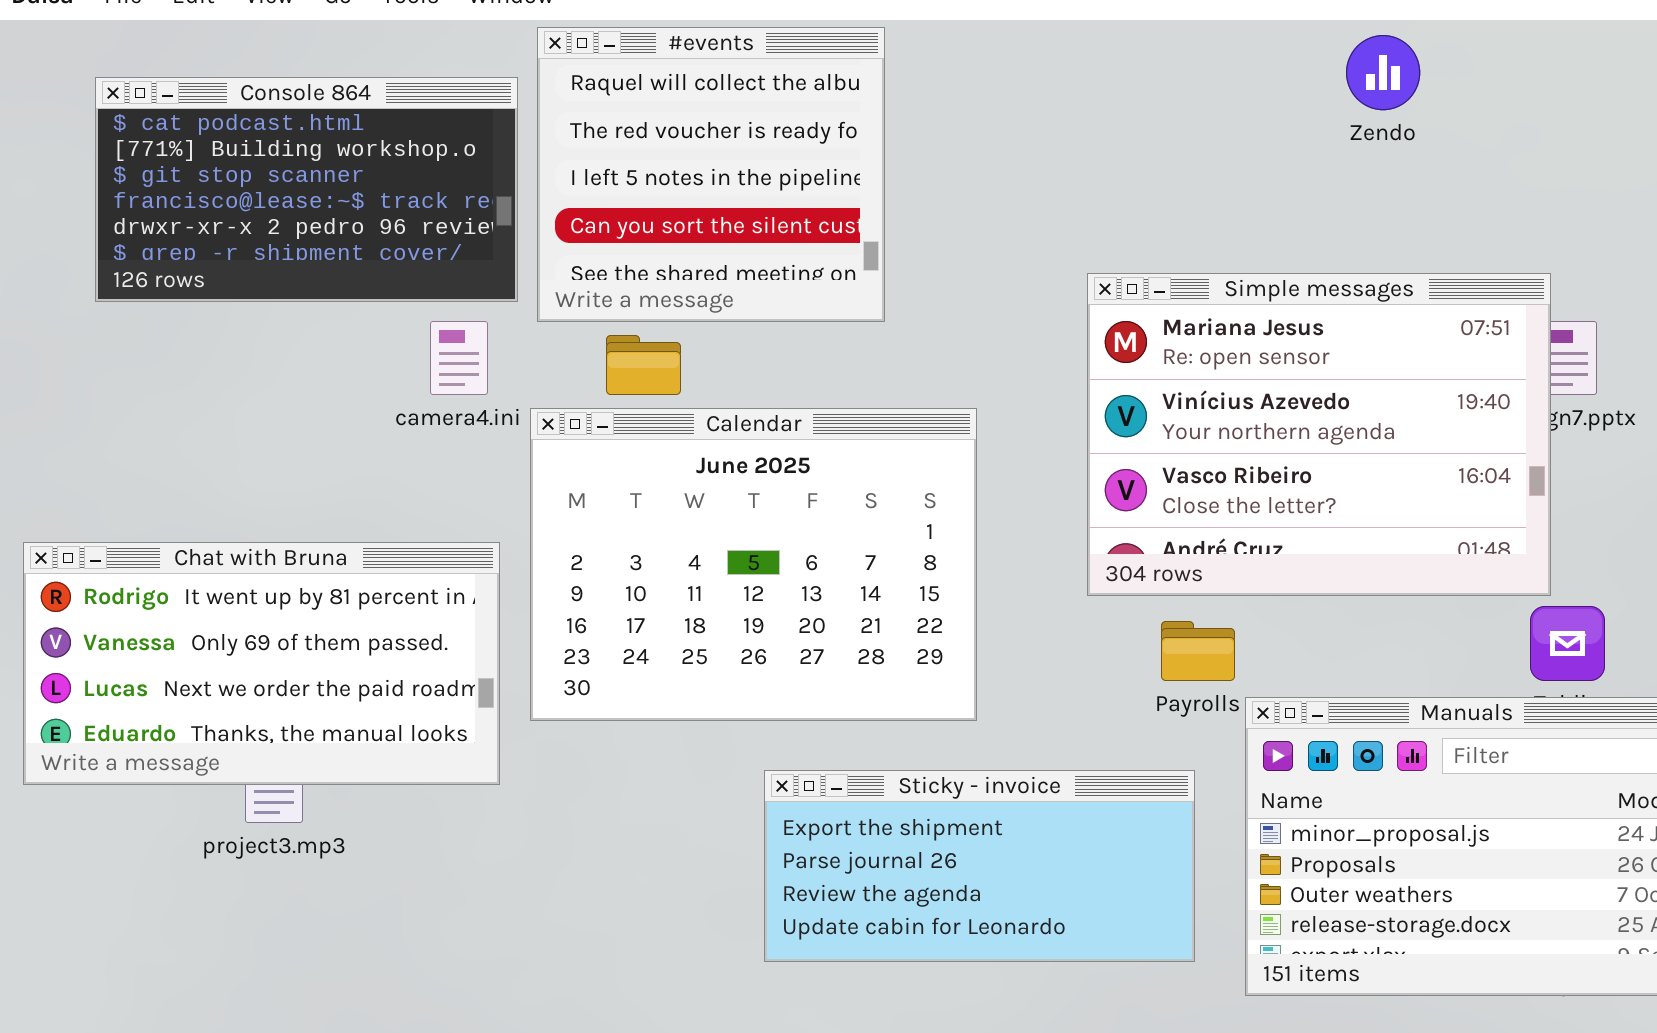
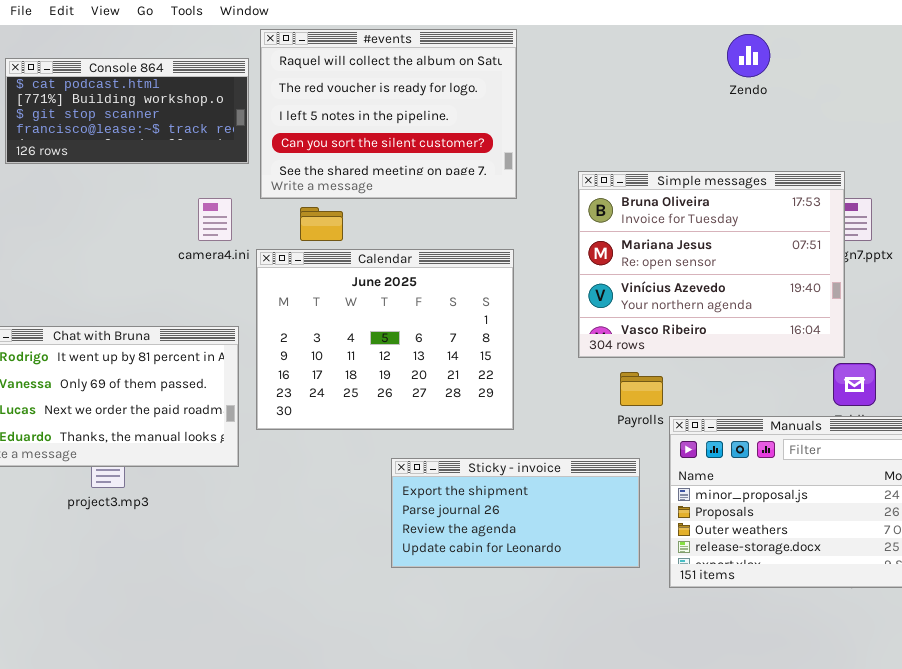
#events: [537,27,885,322] -> [260,29,517,199], resized
Console 864: [95,77,518,302] -> [5,58,249,164], resized
Simple messages: [1087,273,1551,596] -> [578,171,845,358], scrolled up 1 row

